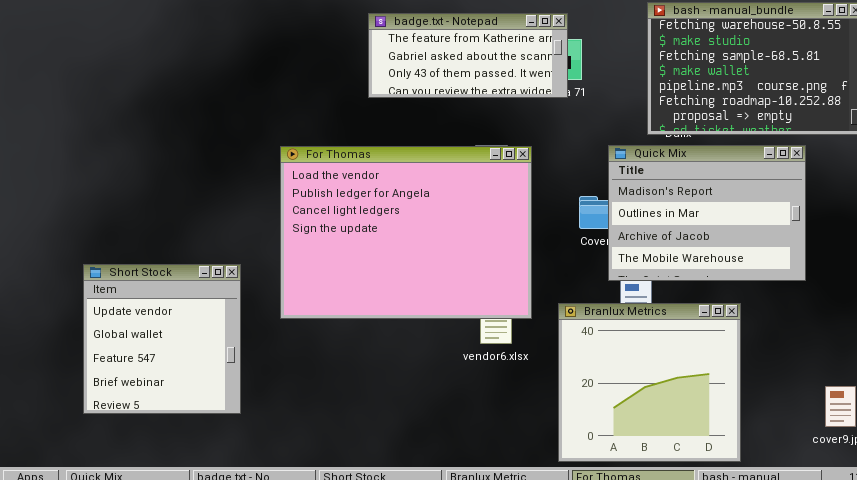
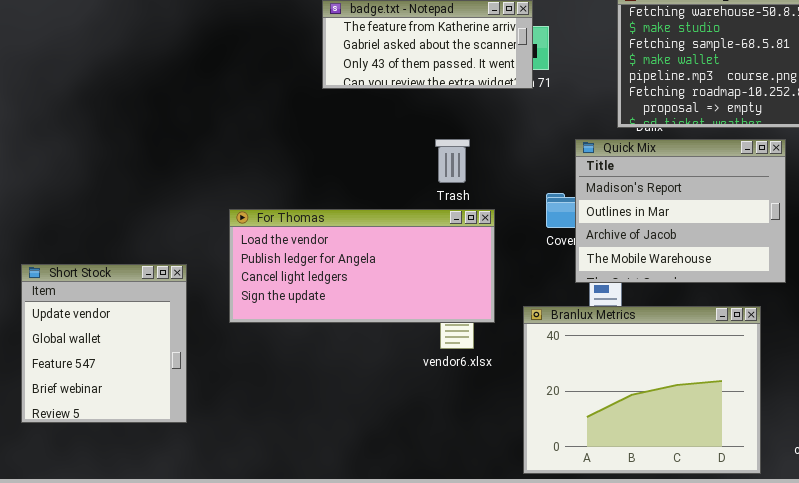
For Thomas: [280,146,532,319] -> [229,209,495,323], resized
Branlux Metrics: [558,303,741,462] -> [523,306,761,474], resized

